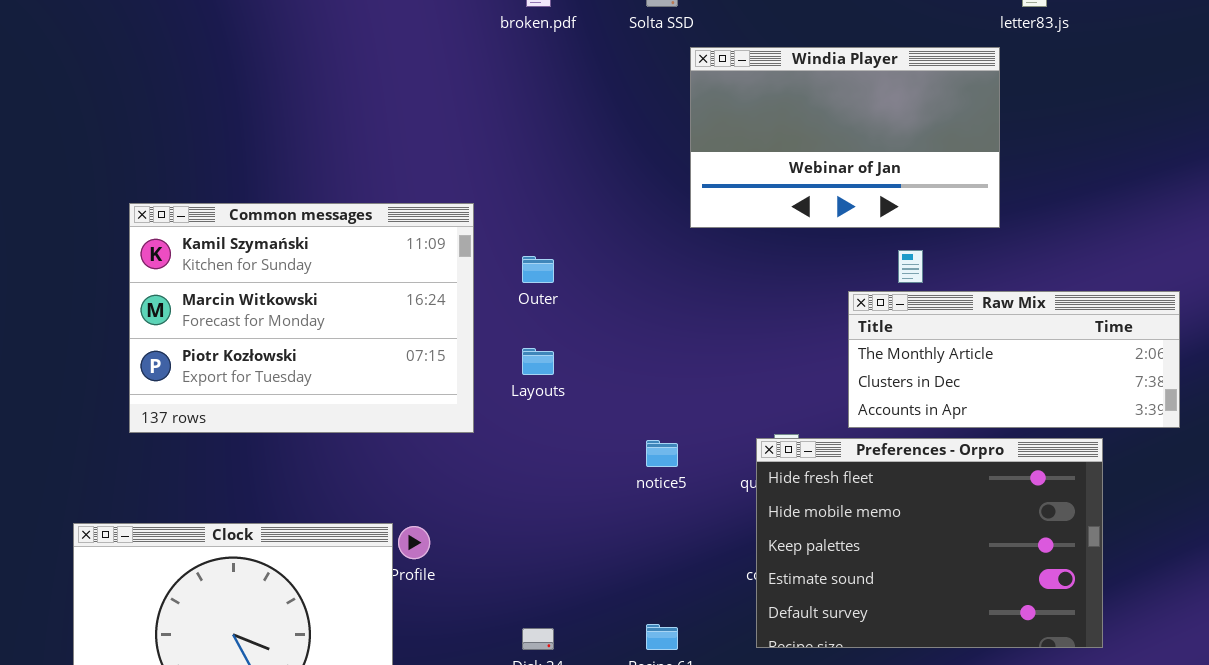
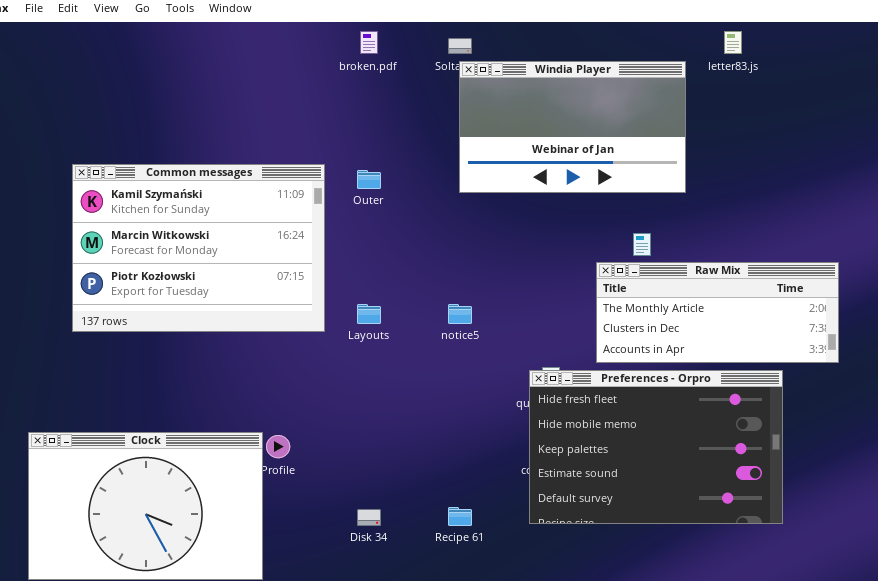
Windia Player: [690,47,1000,228] -> [459,61,686,193], moved
Common messages: [129,203,474,433] -> [72,164,325,332], moved
Outer: [522,256,554,283] -> [357,170,381,189], moved
notice5: [646,440,678,467] -> [448,304,472,324], moved

